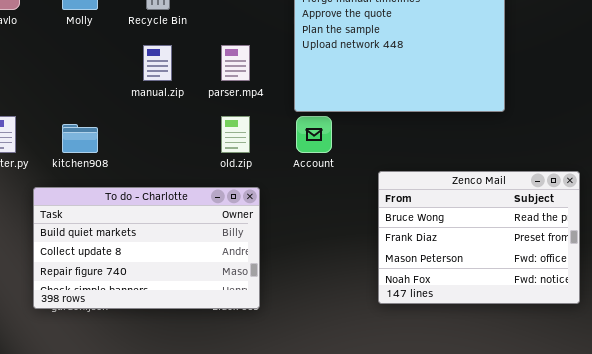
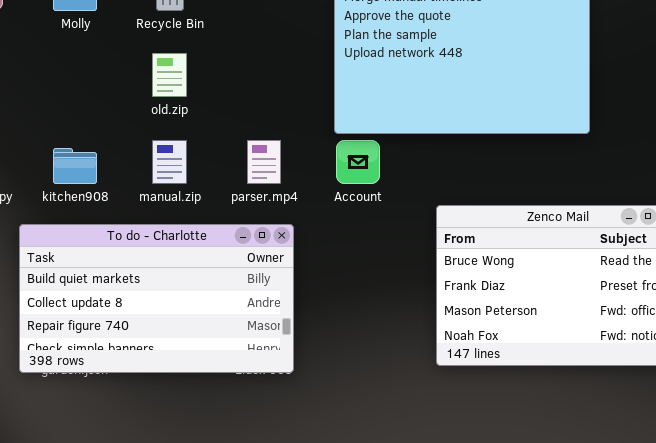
manual.zip: [143,45,172,81] -> [152,140,187,184], moved
parser.mp4: [221,45,250,81] -> [247,140,281,184], moved
old.zip: [221,116,250,153] -> [152,53,187,97], moved

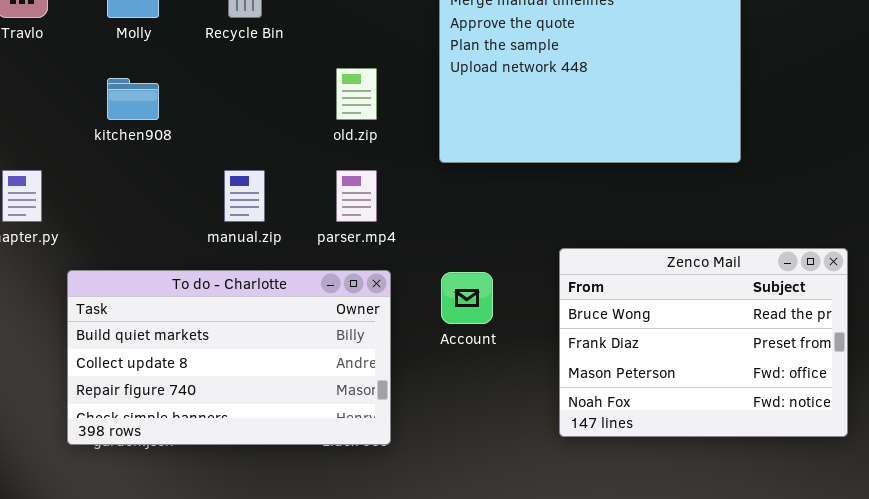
old.zip: [152,53,187,97] -> [336,68,377,120], moved
Account: [336,140,380,184] -> [441,272,493,324], moved
kitchen908: [53,148,97,184] -> [107,78,159,120], moved

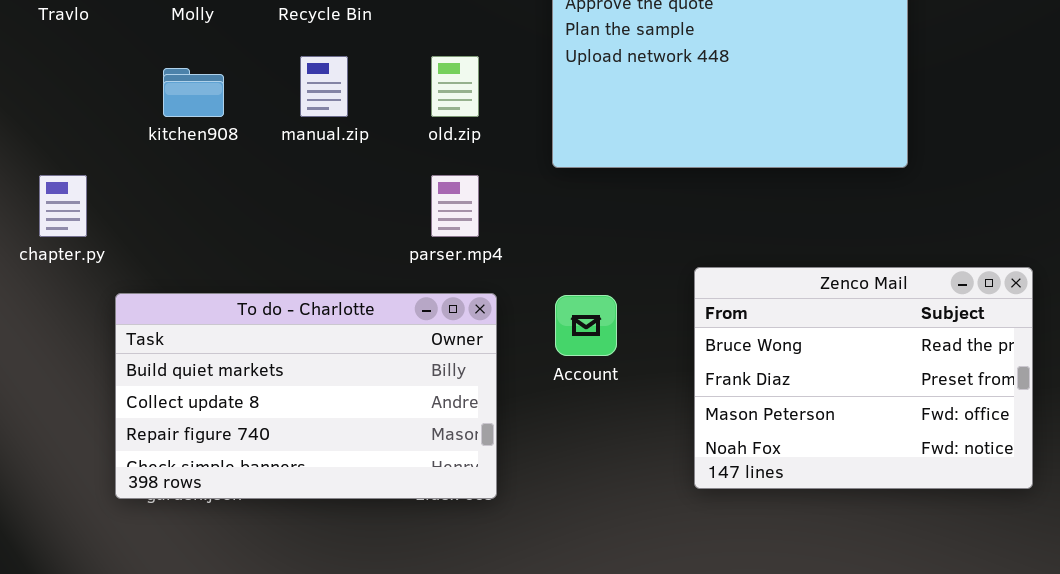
manual.zip: [224,170,265,222] -> [300,56,348,117], moved

